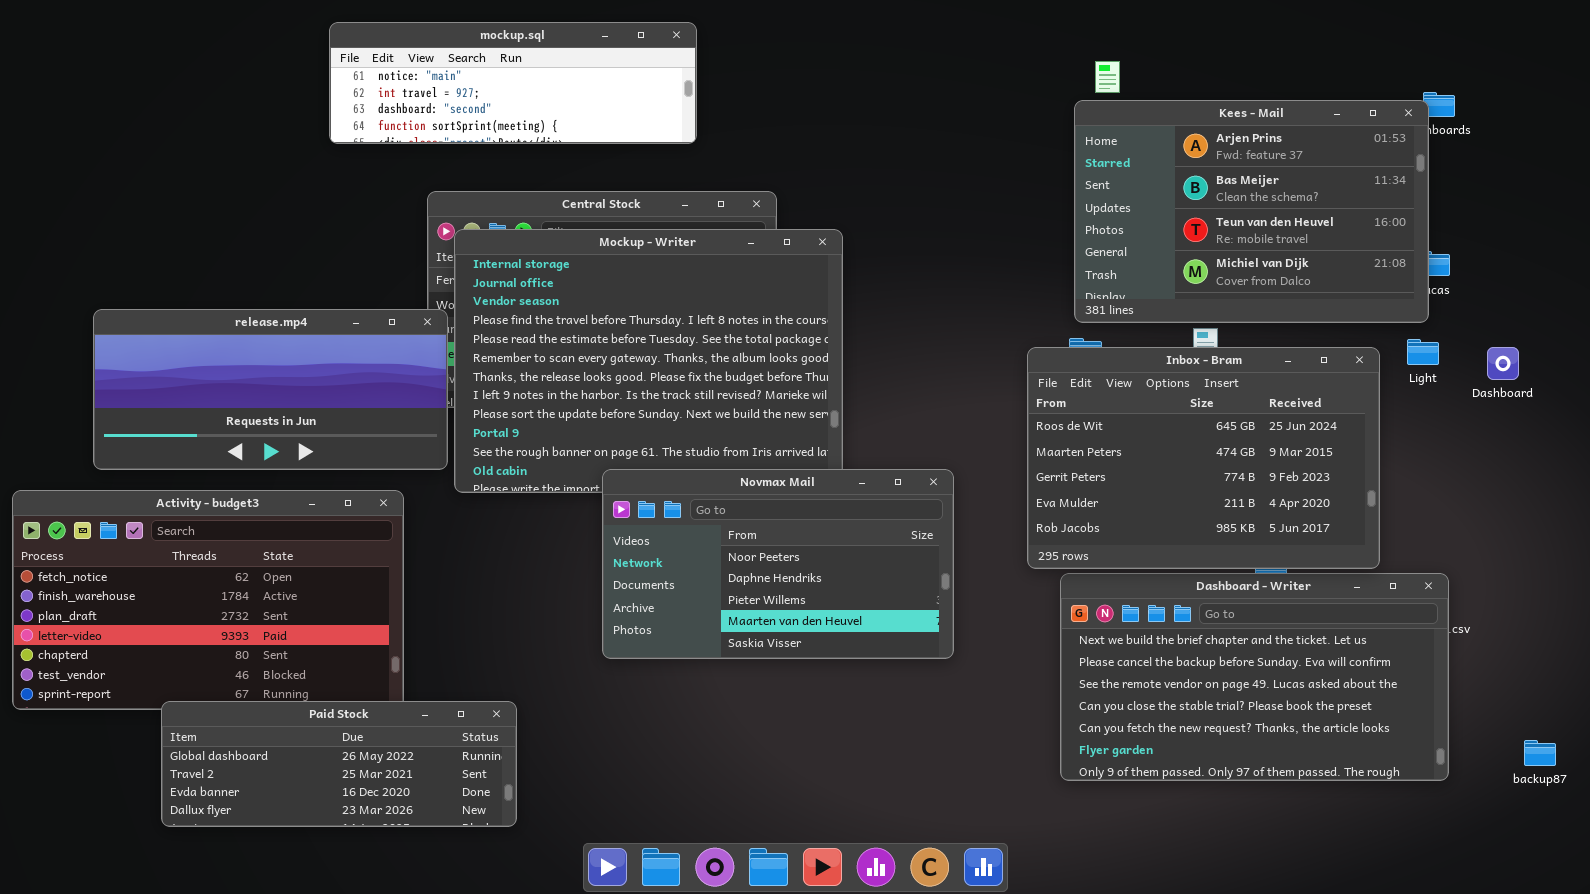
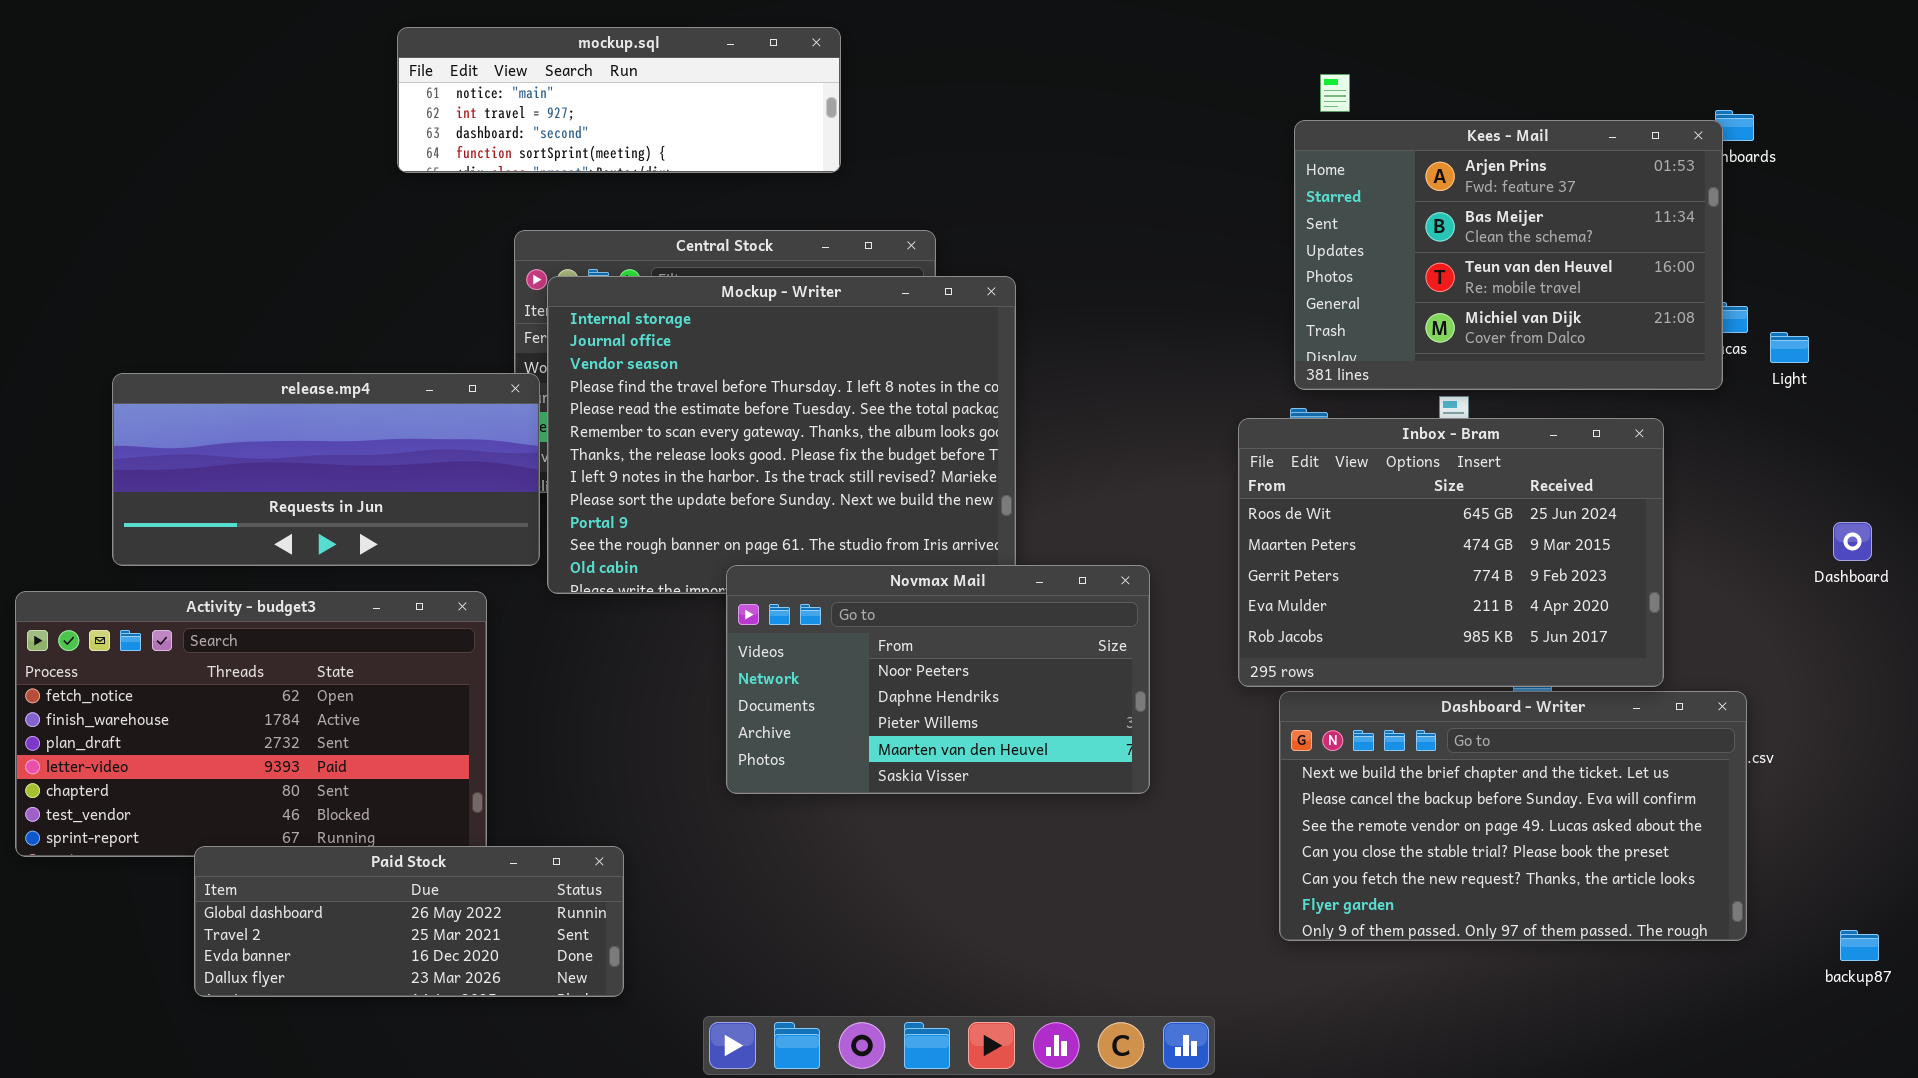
Light: [1407,339,1439,365] -> [1770,332,1809,363], moved
Dashboard: [1487,347,1519,380] -> [1833,522,1872,561], moved
backup87: [1524,740,1556,766] -> [1840,930,1879,961], moved

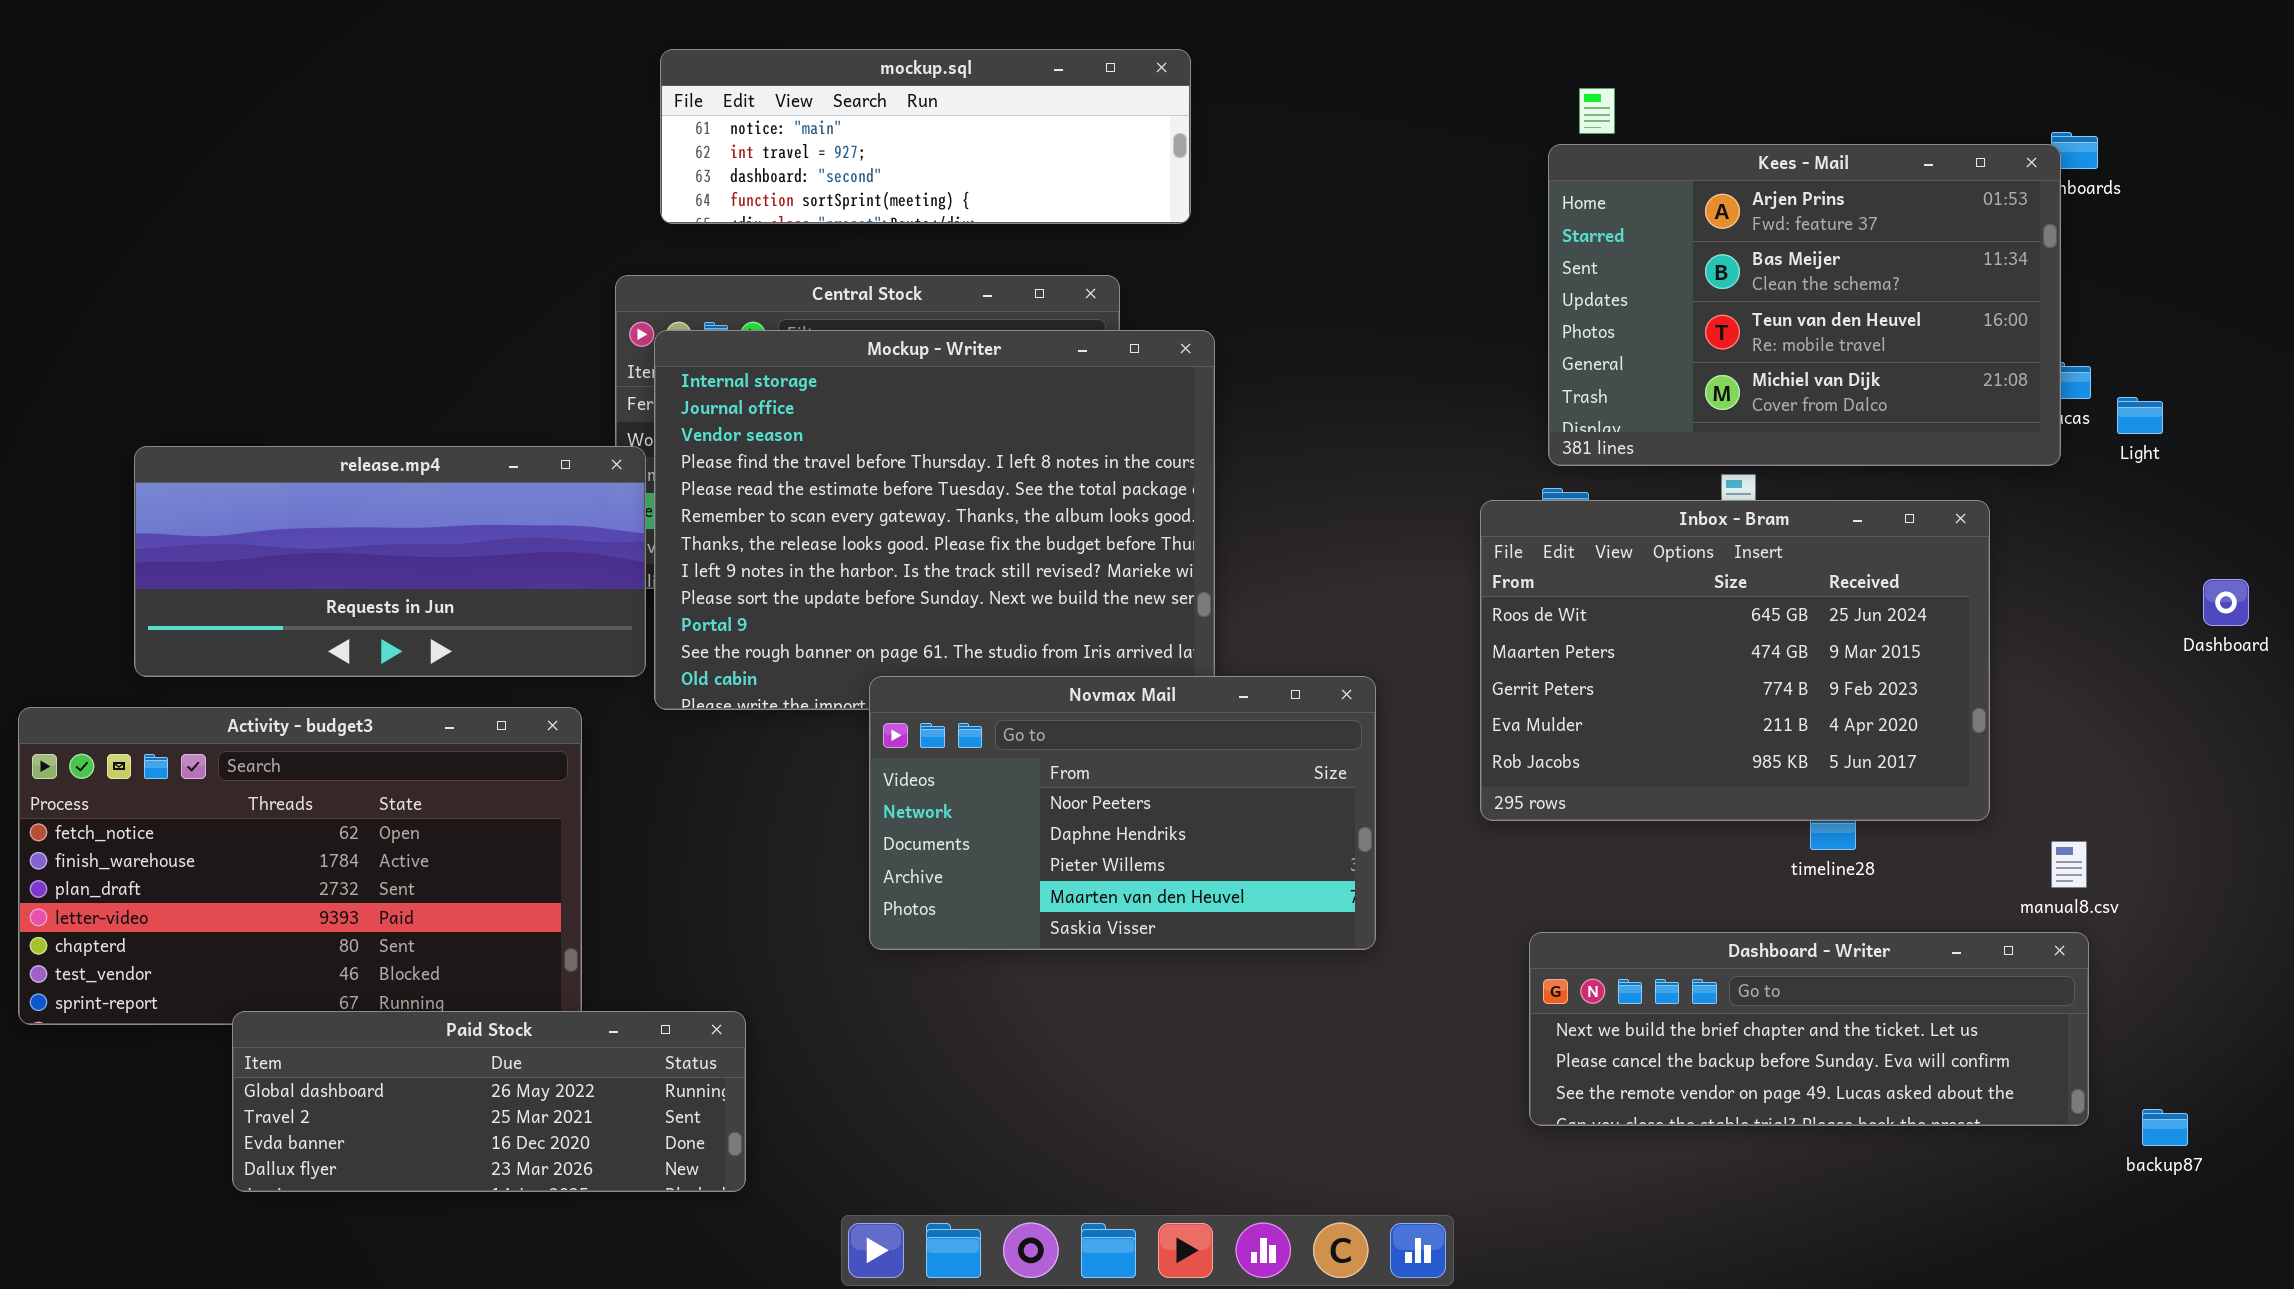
mockup.sql: [397,27,841,173] -> [660,49,1191,224], moved
Dashboard: [1833,522,1872,561] -> [2203,579,2249,626], moved
Dashboard - Writer: [1279,691,1747,941] -> [1529,932,2089,1126], resized
backup87: [1840,930,1879,961] -> [2142,1109,2188,1146], moved

